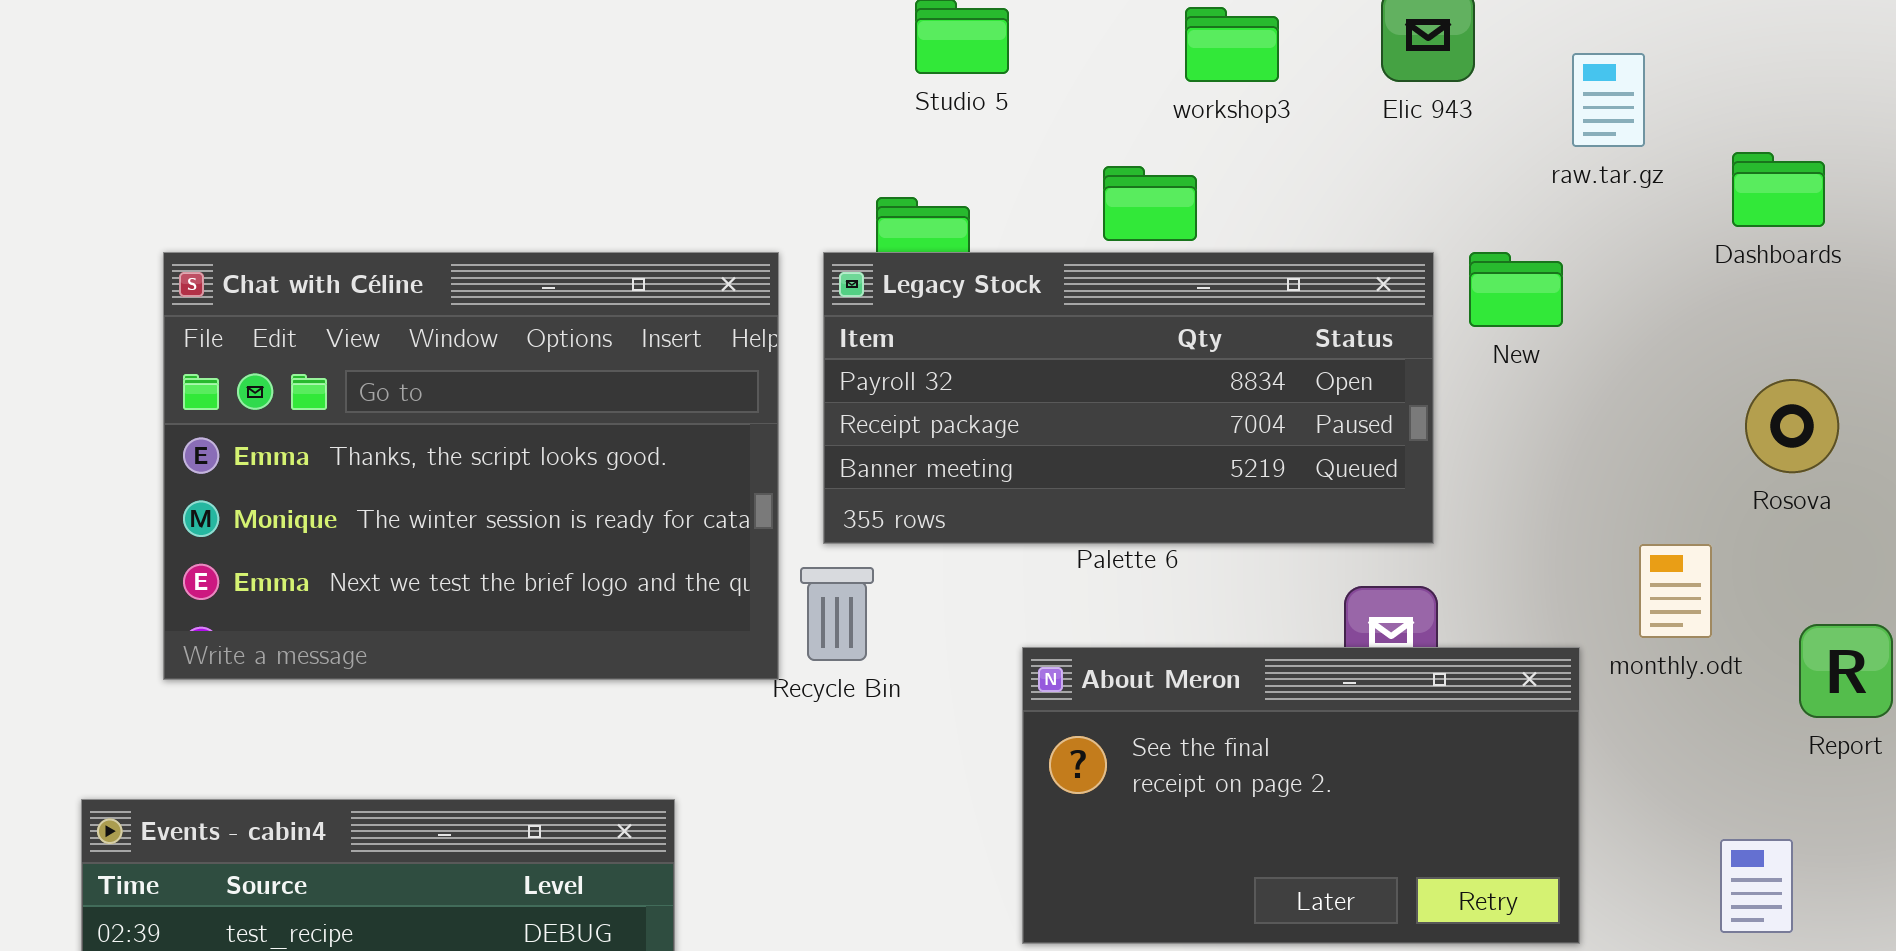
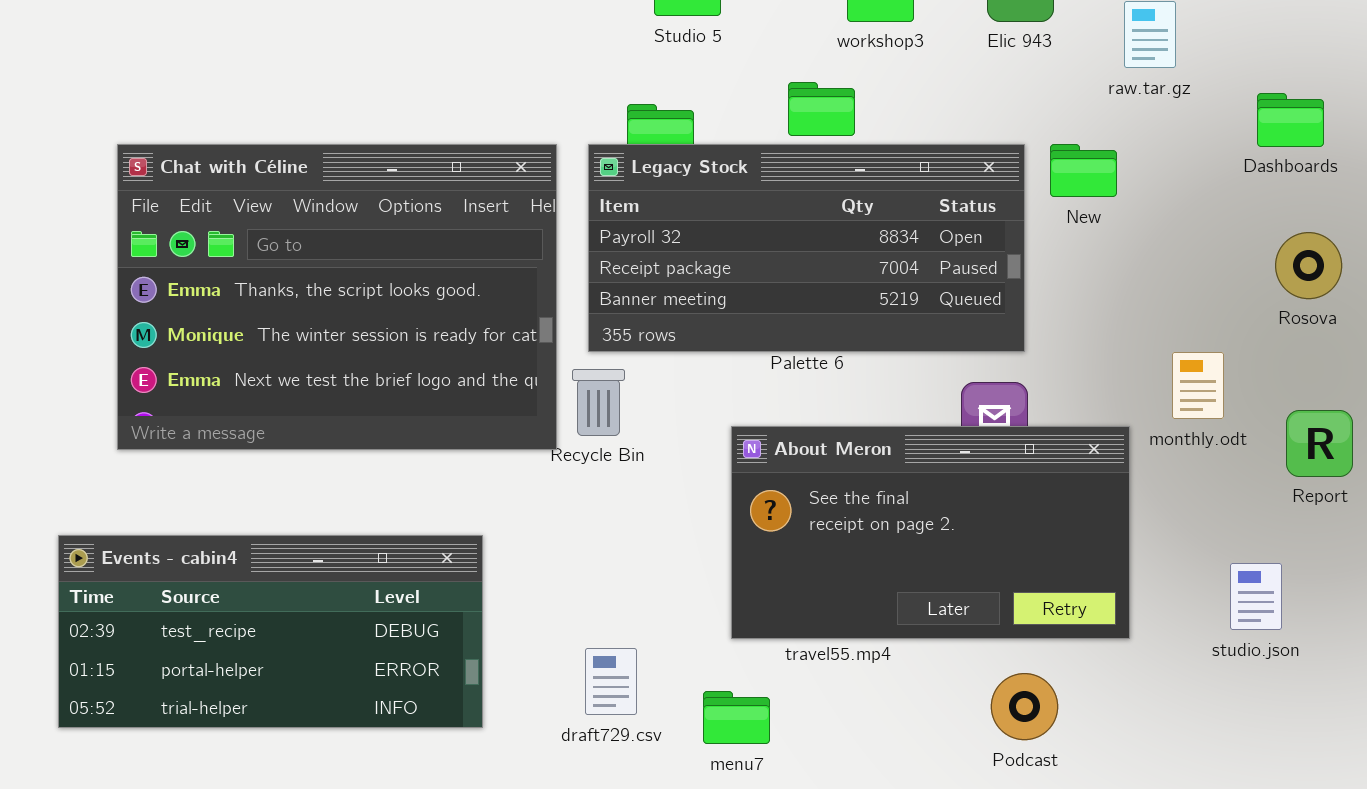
Dashboards: [1732,152,1825,227] -> [1257,93,1324,147], moved
Rosova: [1745,379,1839,473] -> [1275,232,1342,299], moved

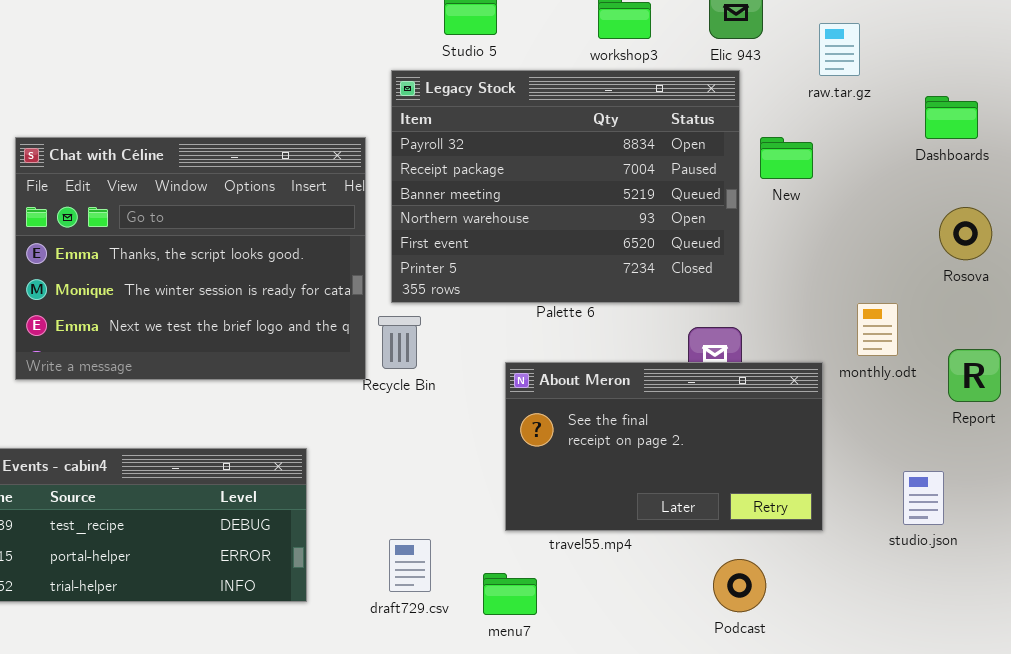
Legacy Stock: [588,144,1025,352] -> [391,70,740,303], resized

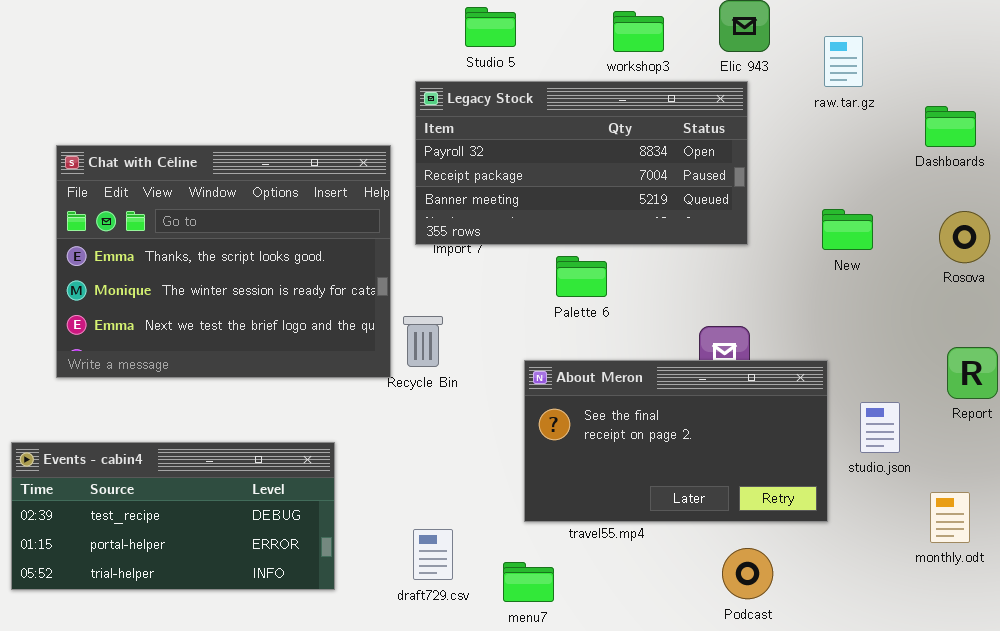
Legacy Stock: [391,70,740,303] -> [415,81,748,245], resized
New: [760,137,813,179] -> [822,209,873,250], moved
monthly.odt: [857,303,898,356] -> [930,492,970,543], moved
studio.json: [903,471,944,525] -> [860,402,900,453], moved

